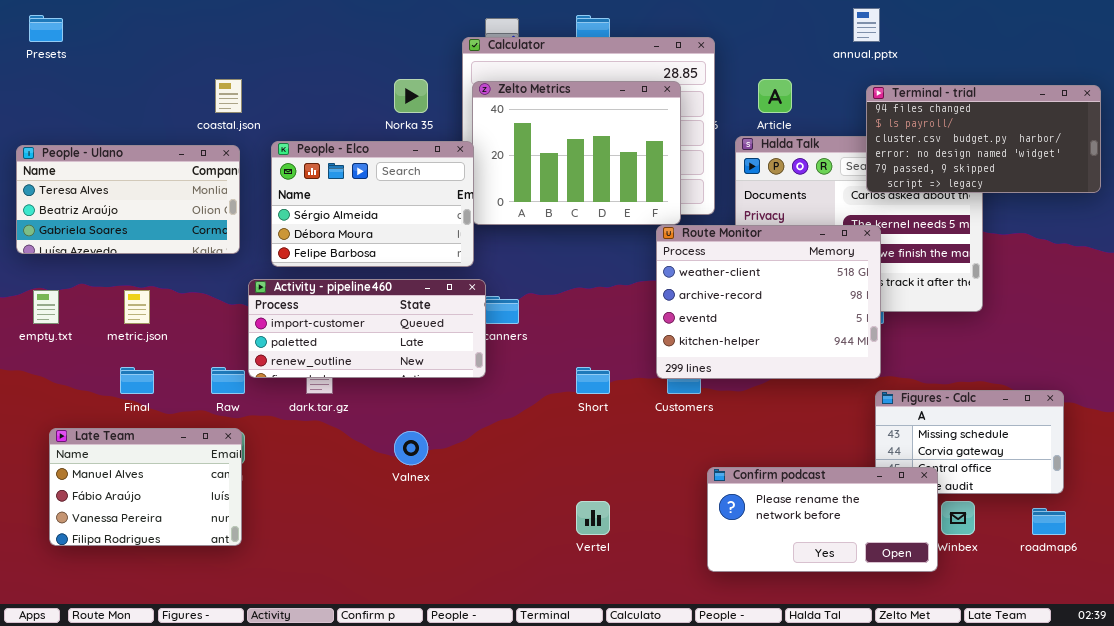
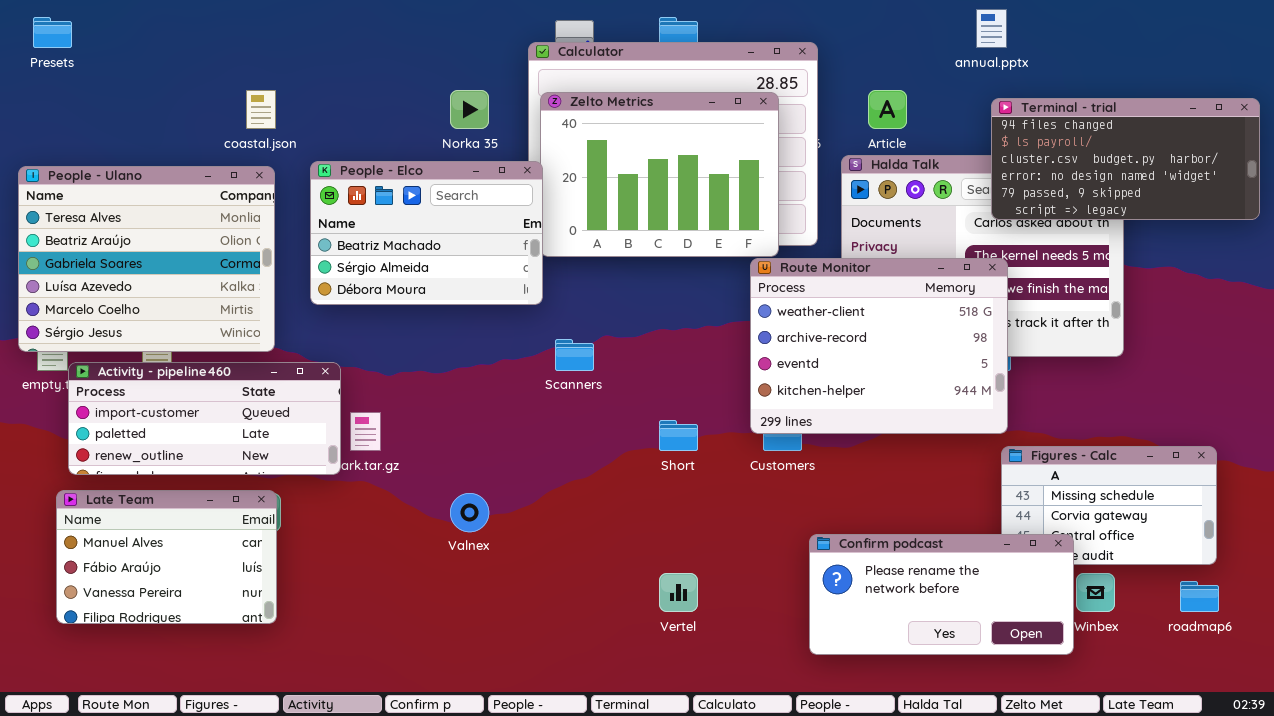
People - Elco: [271,141,474,267] -> [310,161,543,305], scrolled up 1 row
People - Ulano: [16,145,240,254] -> [18,166,275,352], resized
Activity - pipeline460: [248,279,486,378] -> [68,362,341,475], moved

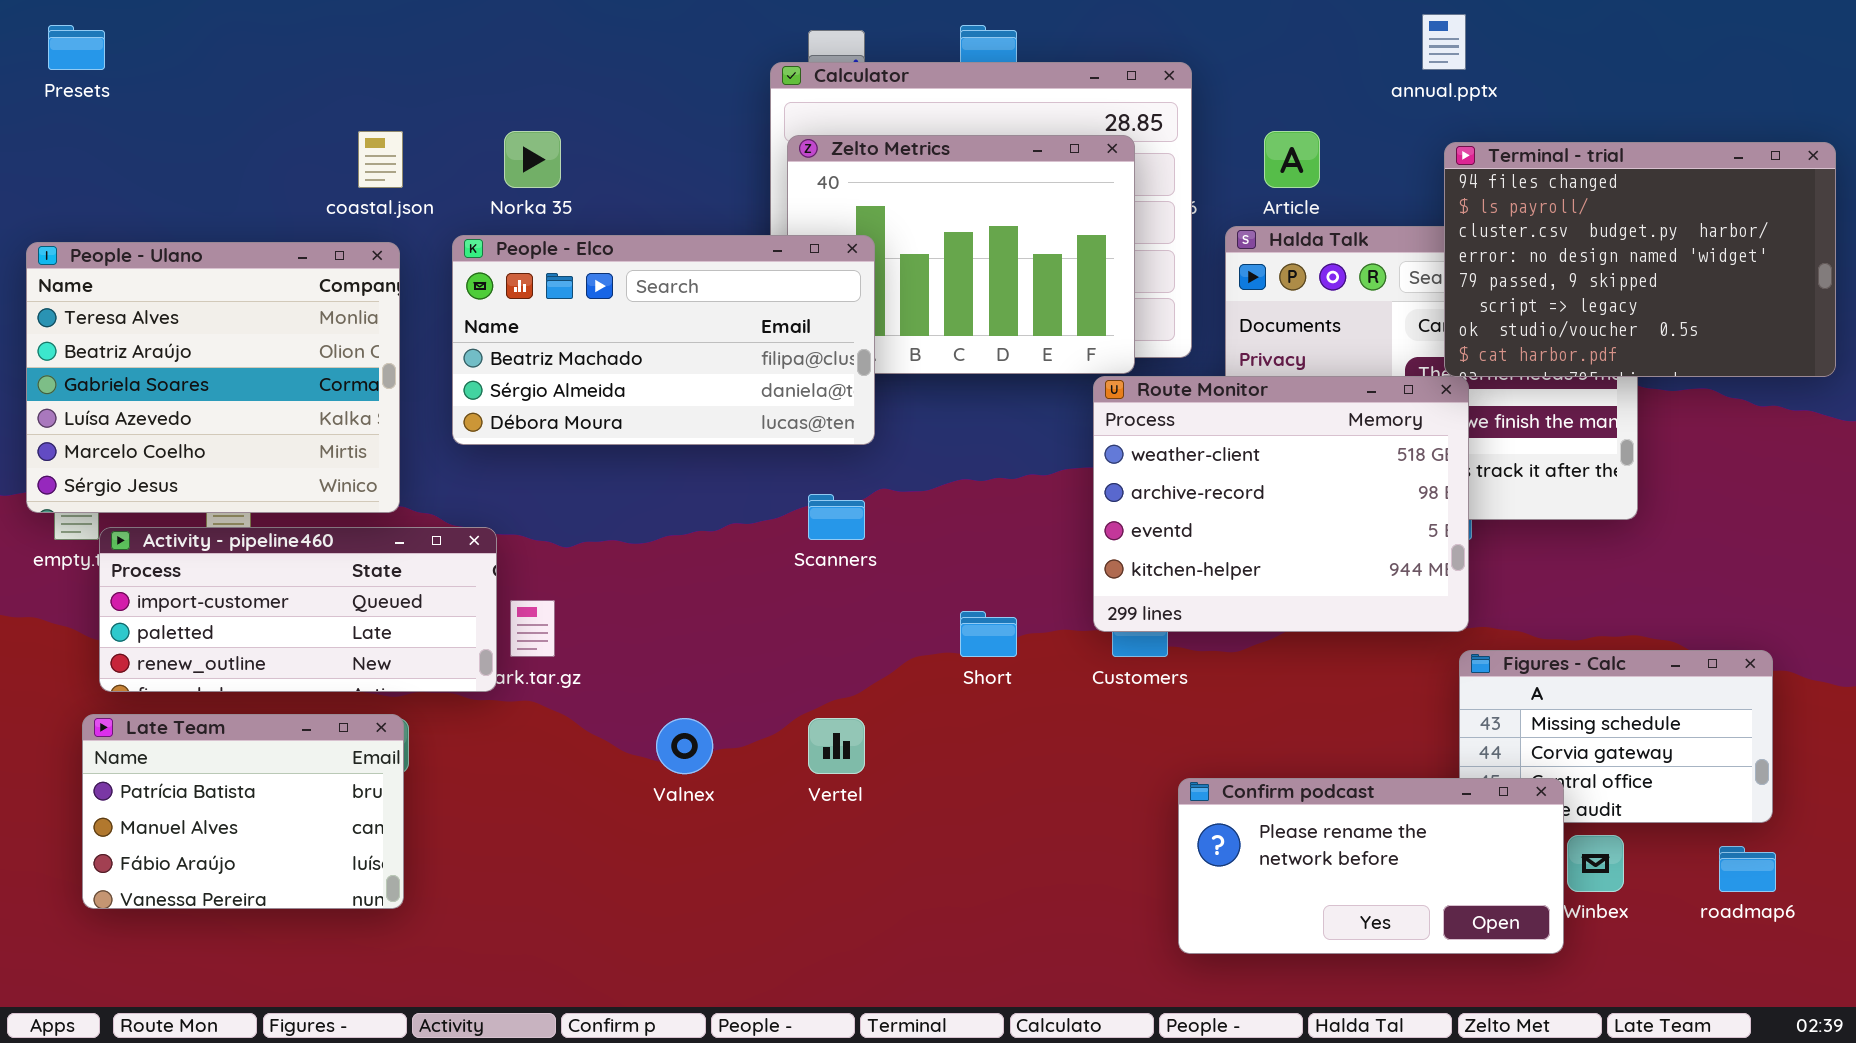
Norka 35: [450,90,489,129] -> [504,131,561,188], moved
Terminal - trial: [991,98,1260,220] -> [1444,142,1836,377], resized
People - Elco: [310,161,543,305] -> [452,235,875,445], resized
Late Team: [56,490,277,624] -> [82,714,404,909], scrolled up 1 row
Vertel: [659,573,698,612] -> [808,718,865,774], moved

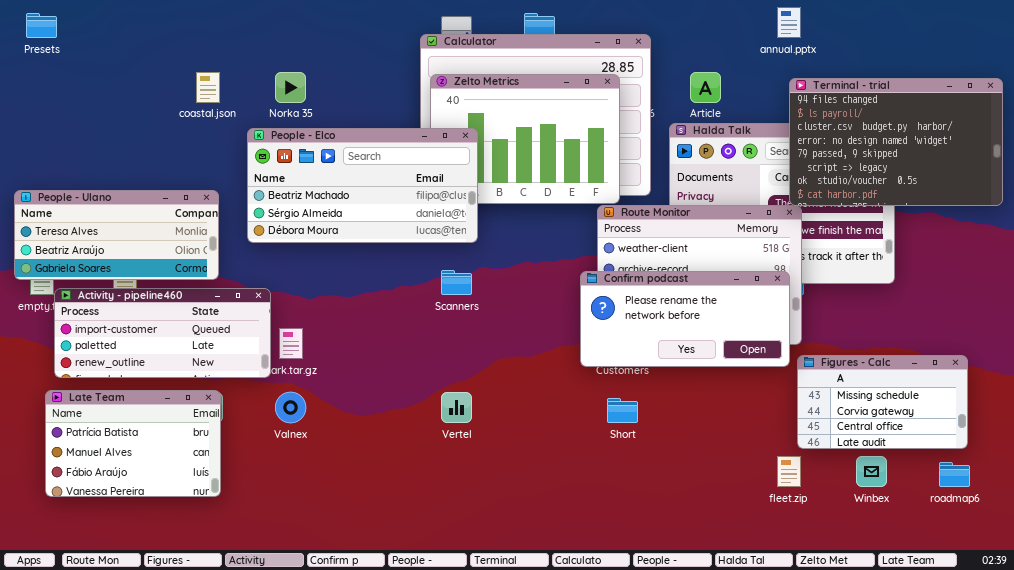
People - Ulano: [26,242,400,513] -> [14,190,219,280], resized
Short: [960,611,1017,657] -> [607,398,638,423], moved
Valnex: [656,718,713,774] -> [275,392,306,423], moved
Confirm podcast: [1178,778,1564,954] -> [580,271,790,367], moved

